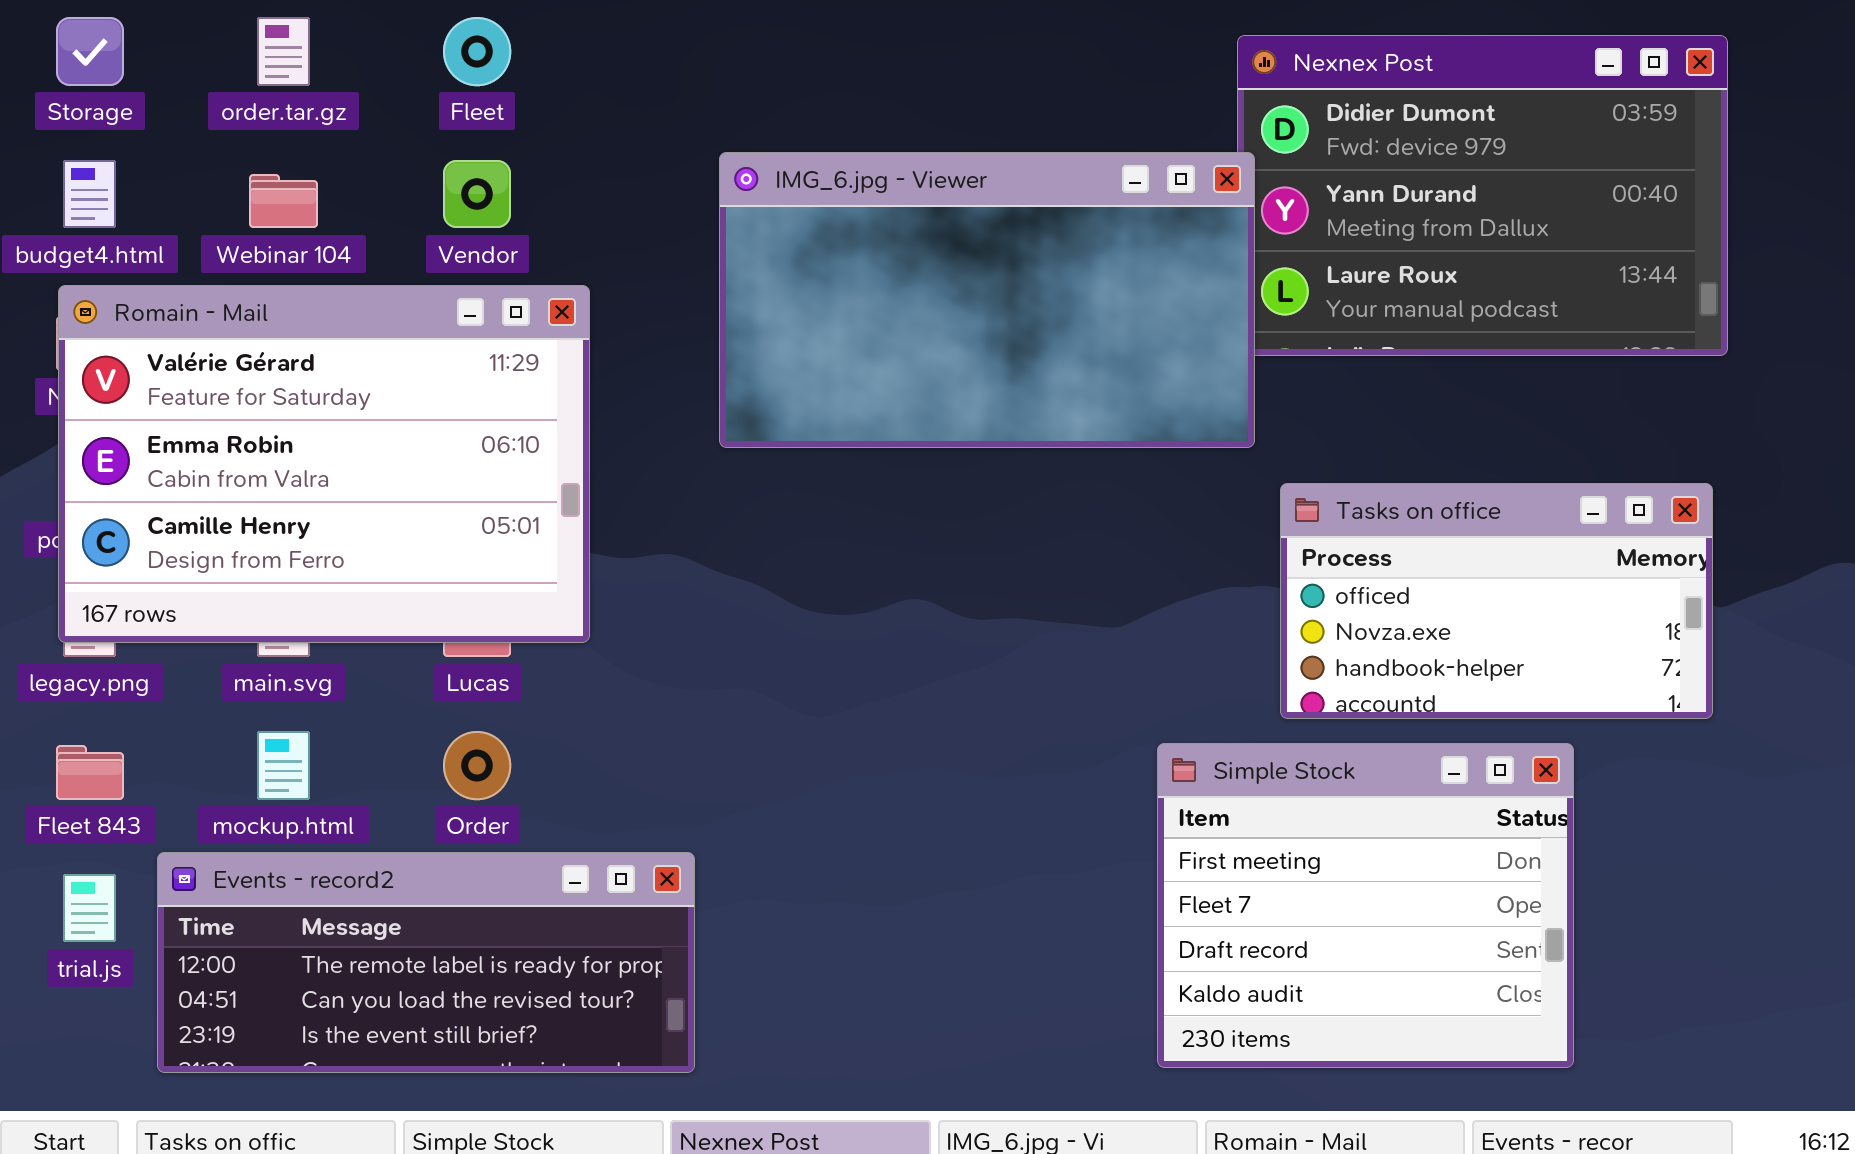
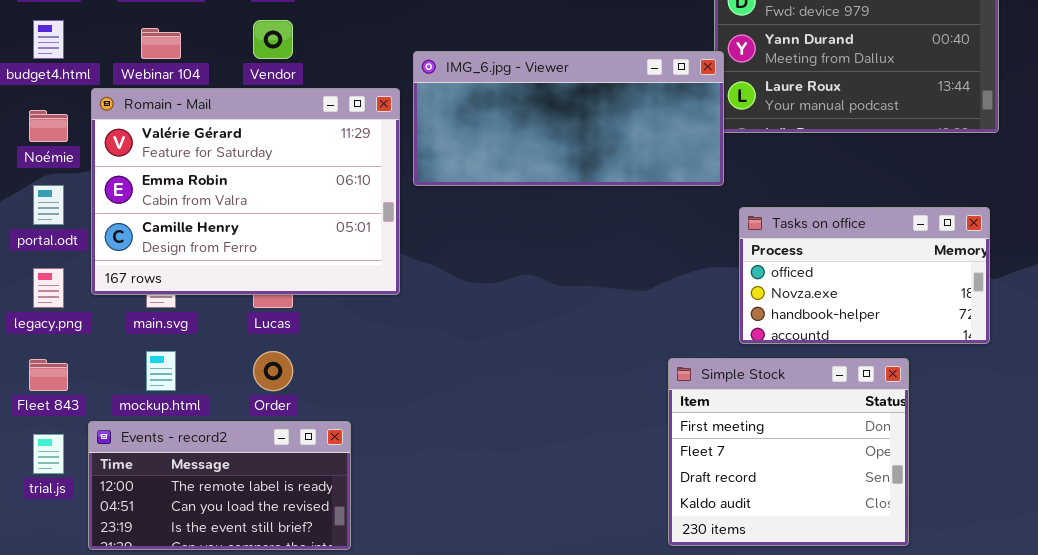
IMG_6.jpg - Viewer: [719,152,1255,448] -> [413,51,724,186], resized
Romain - Mail: [58,285,590,643] -> [91,88,400,295], moved
Events - record2: [157,852,695,1073] -> [88,421,351,550], resized

